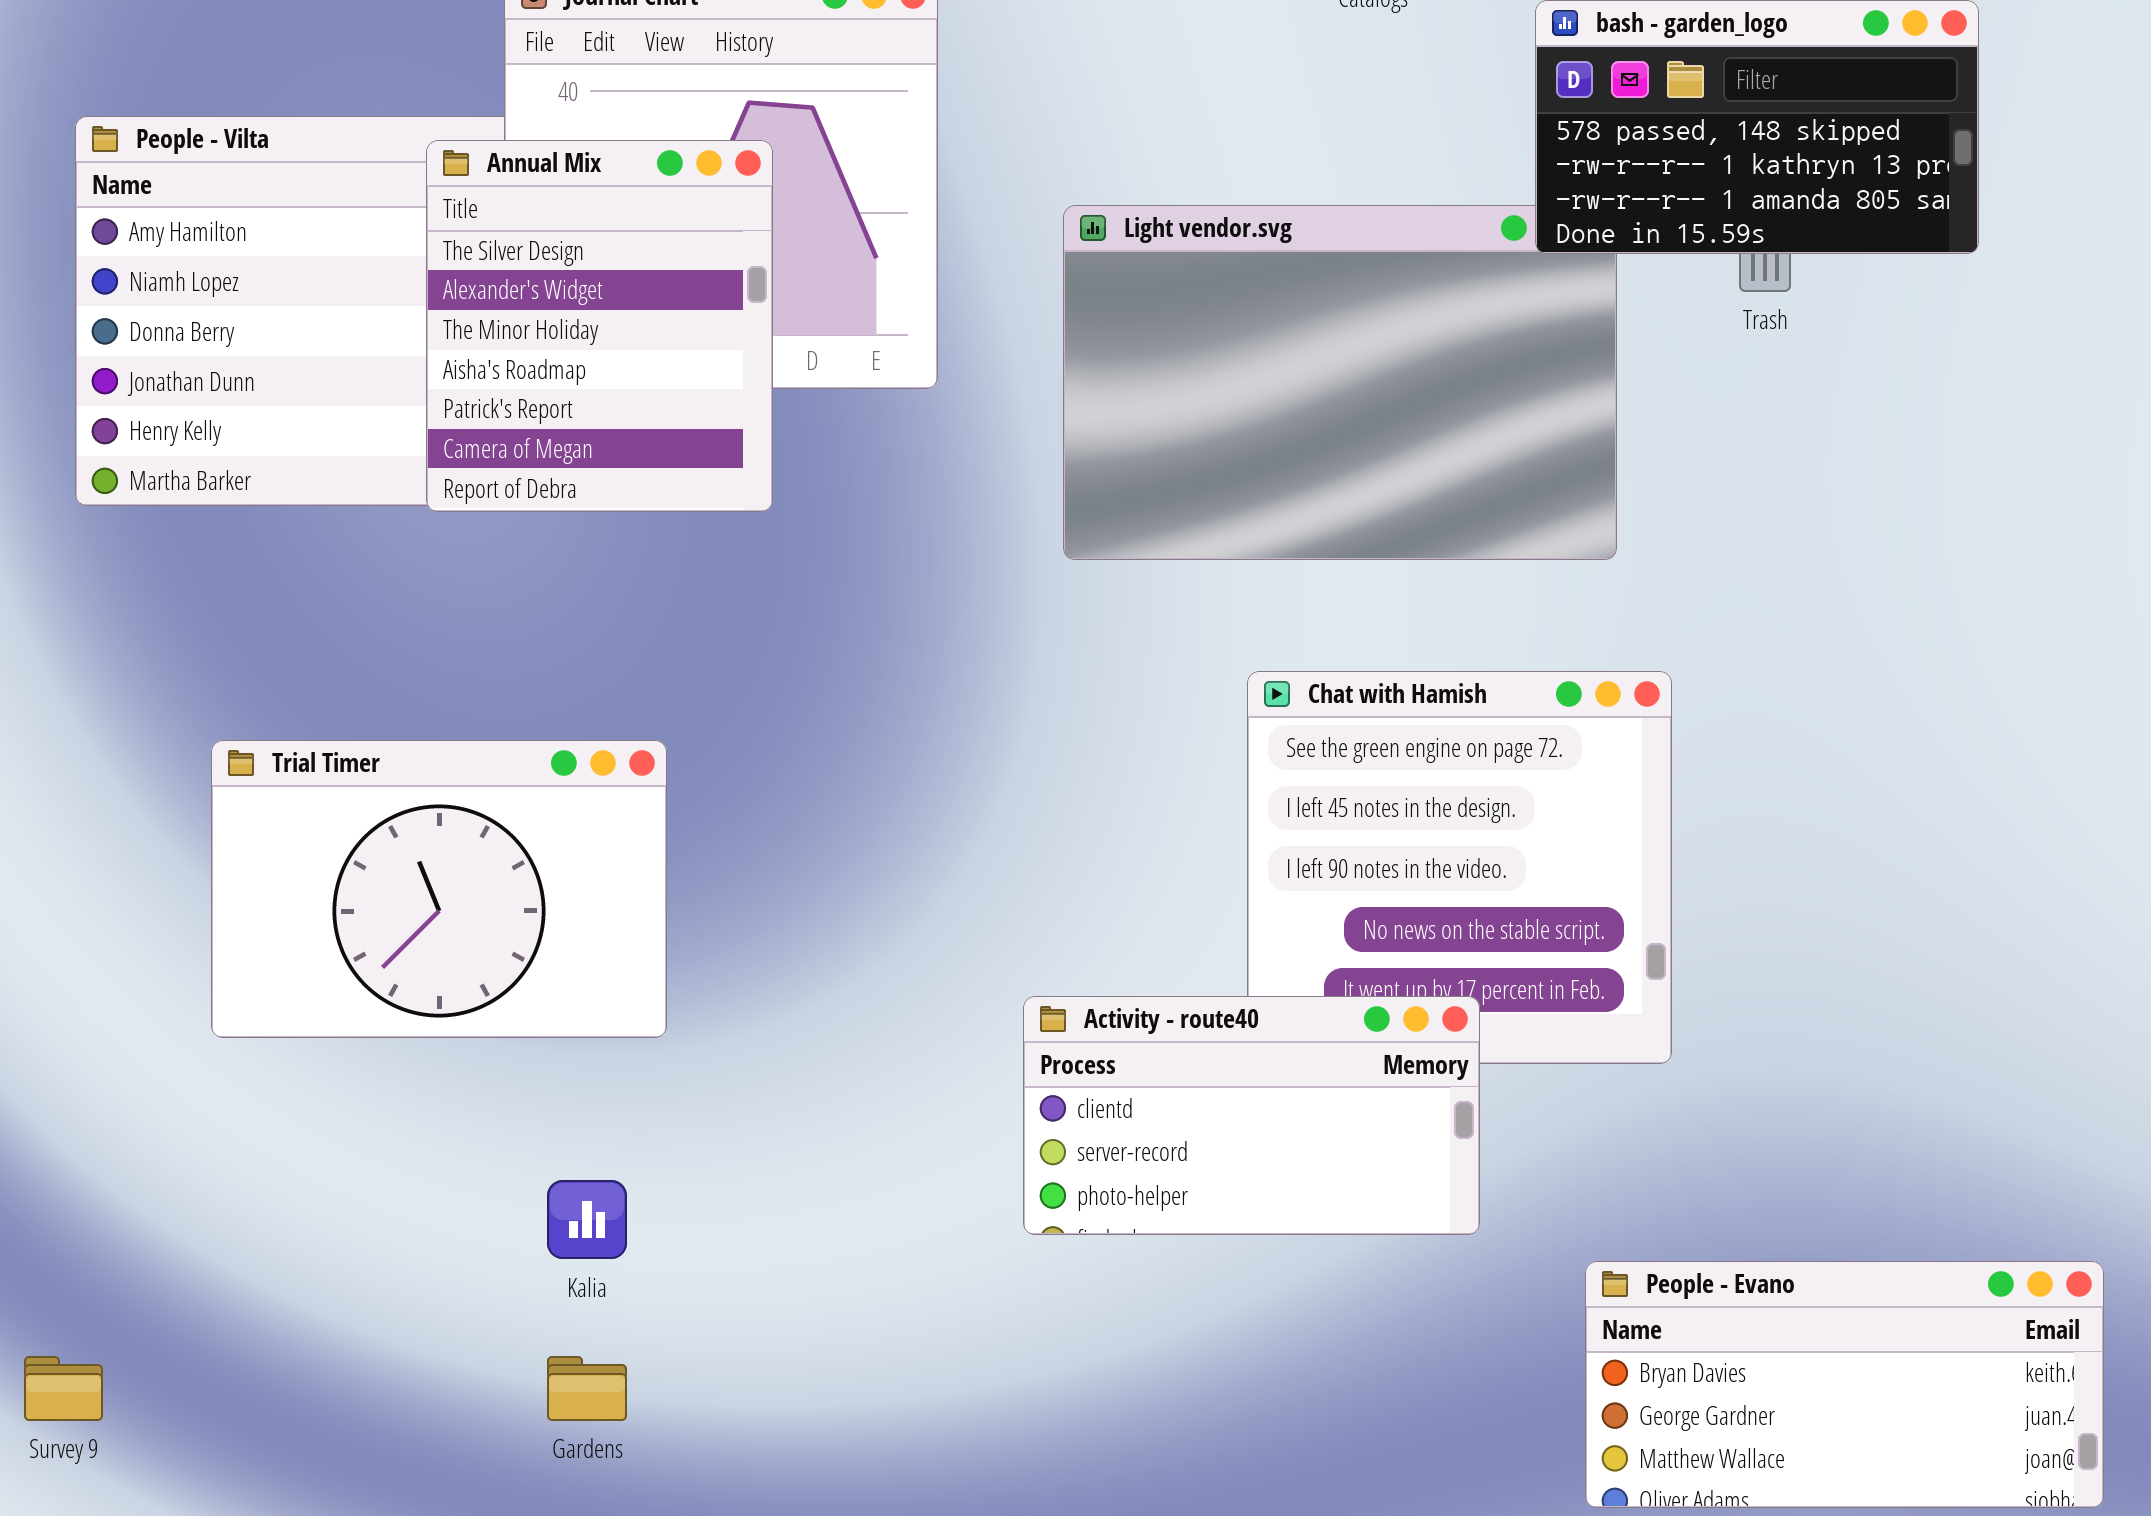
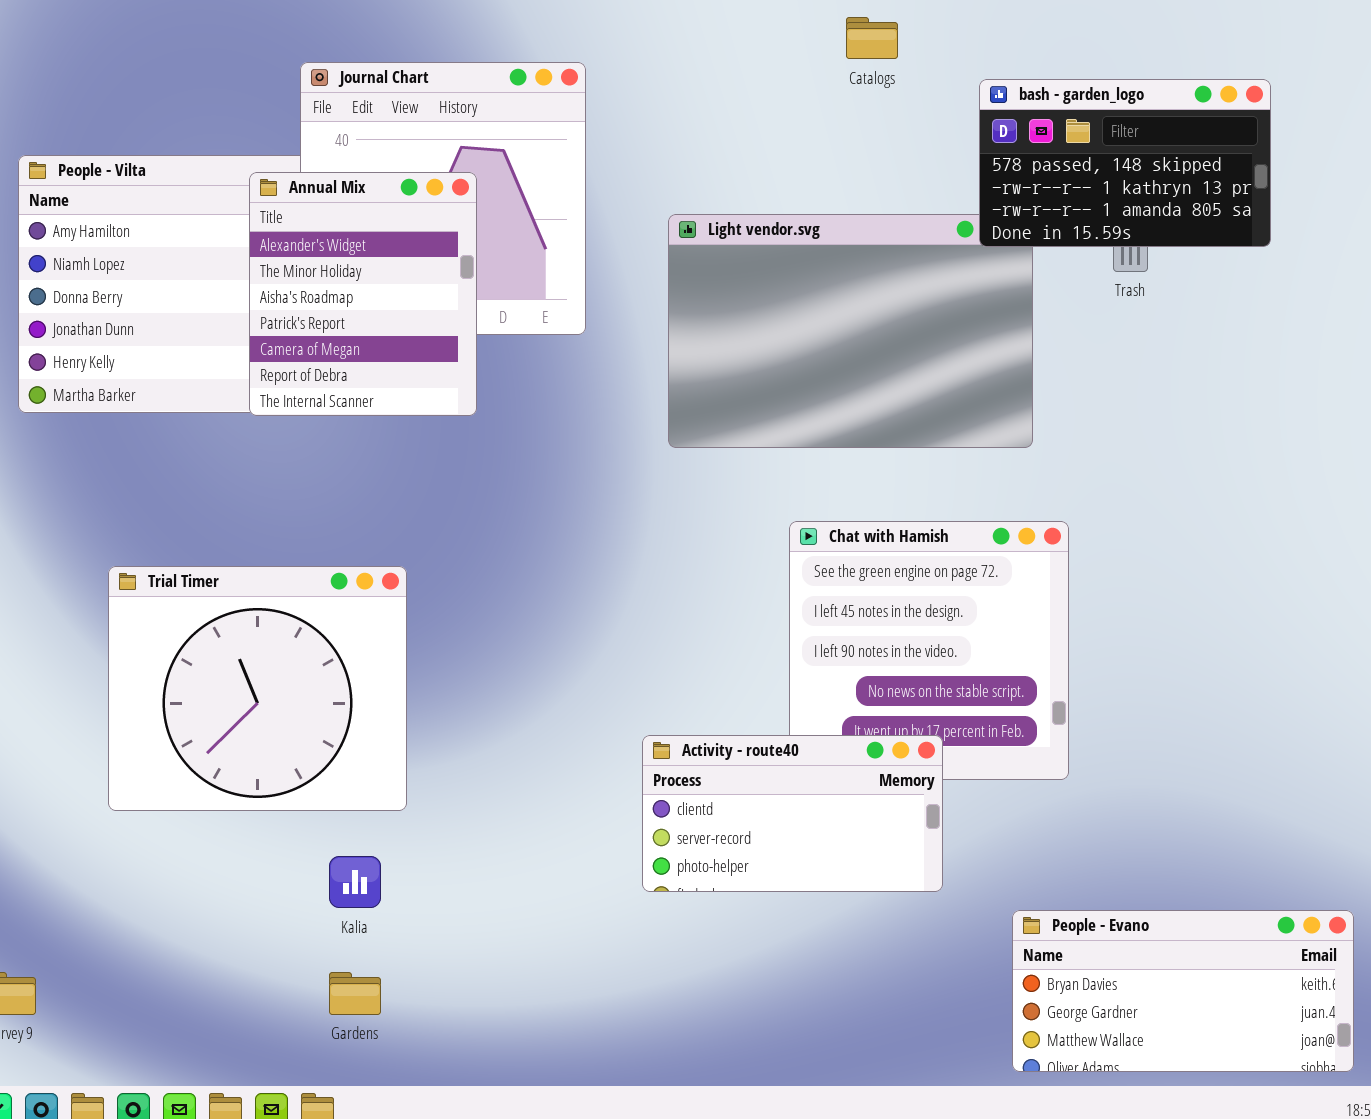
Annual Mix: [426,140,773,512] -> [249,172,477,416], scrolled down 1 row
Trial Timer: [211,740,667,1038] -> [108,566,407,811], resized

